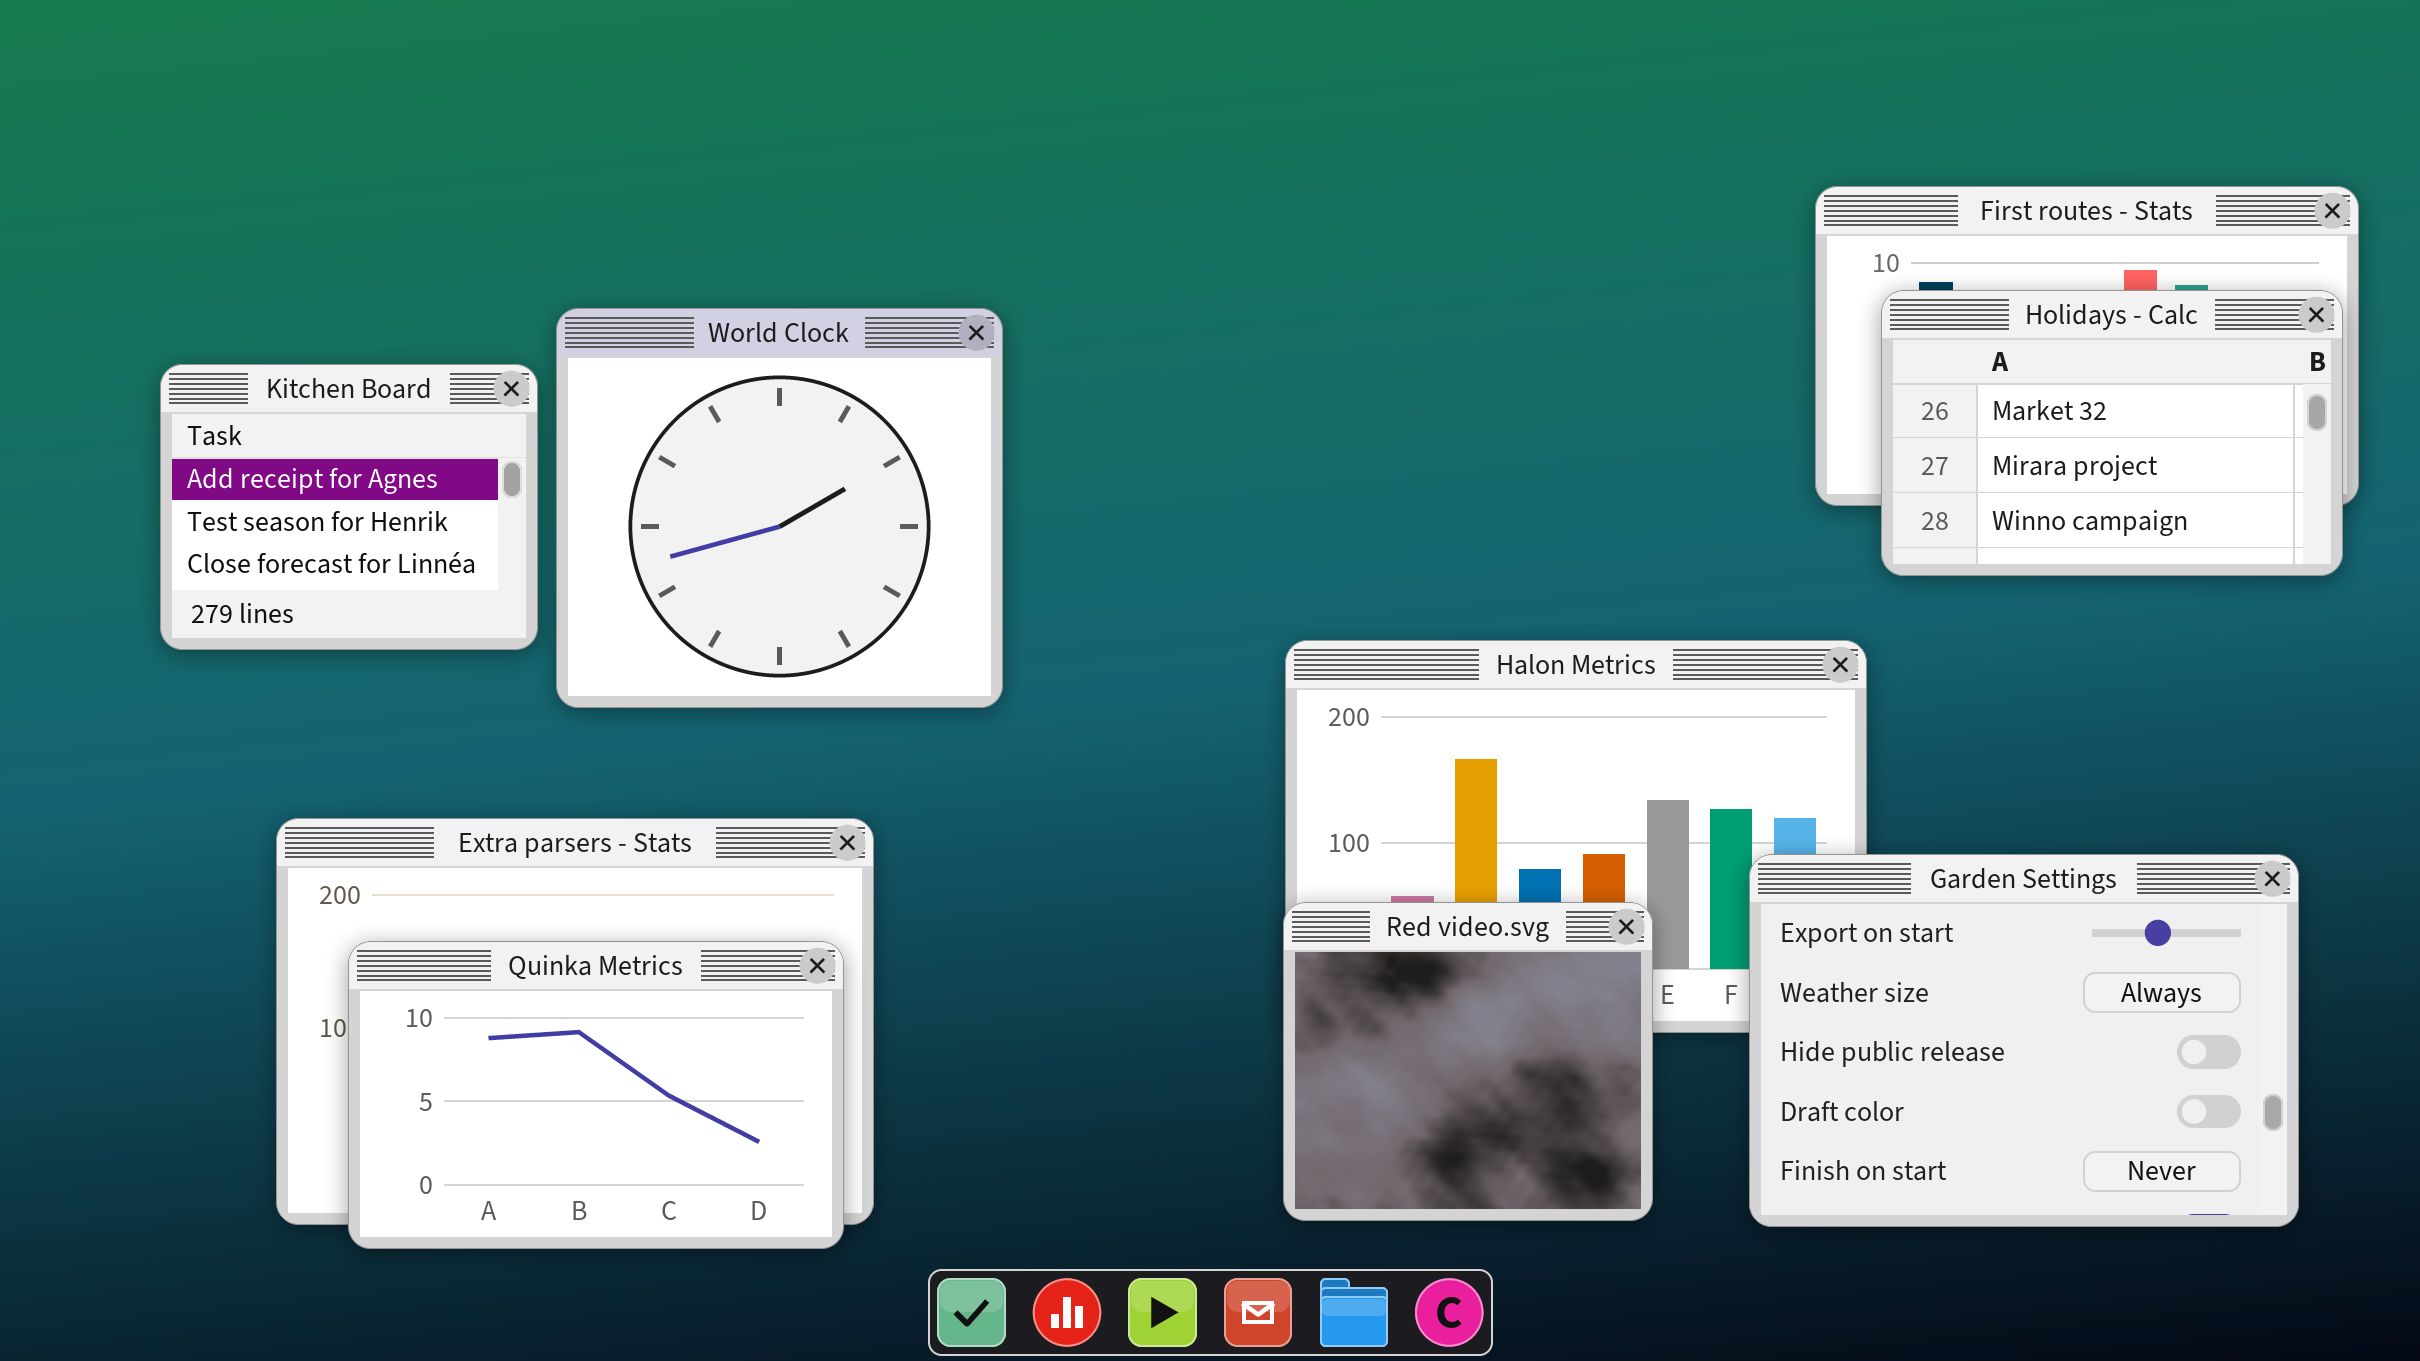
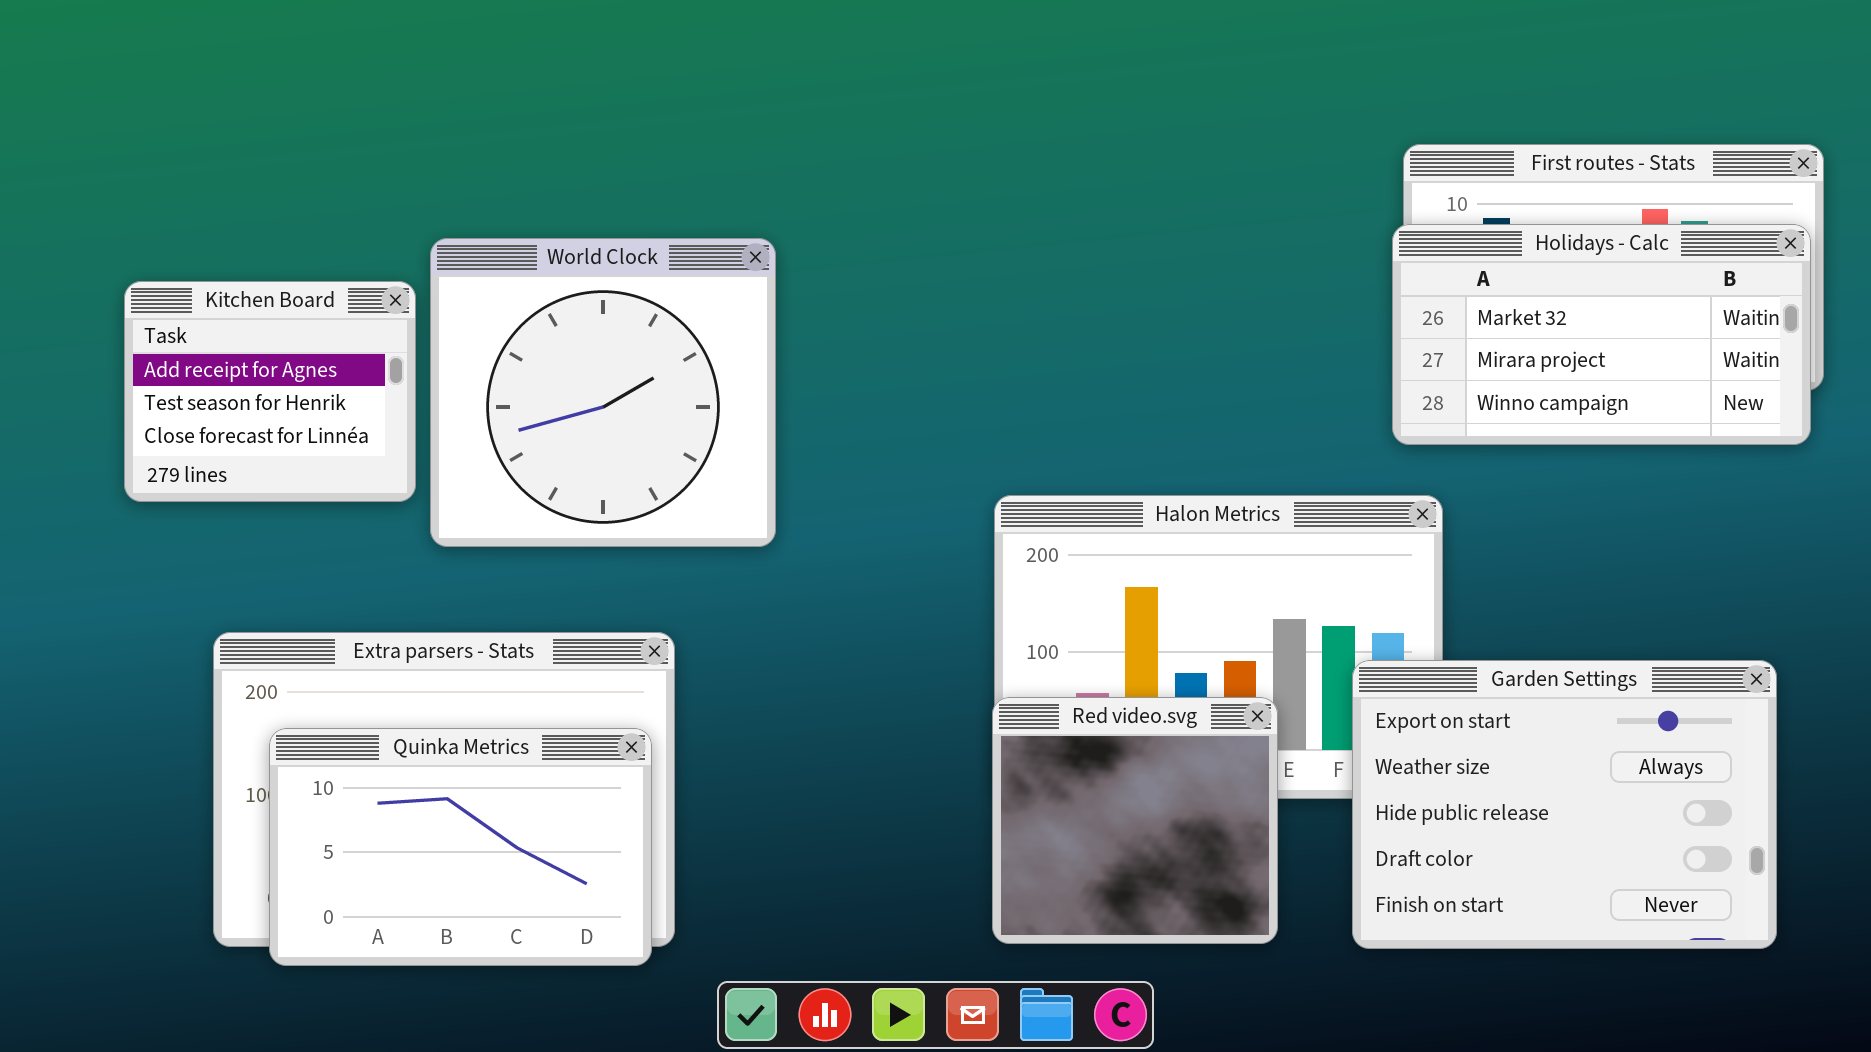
Holidays - Calc: [1881,290,2343,576] -> [1392,224,1811,445], resized

